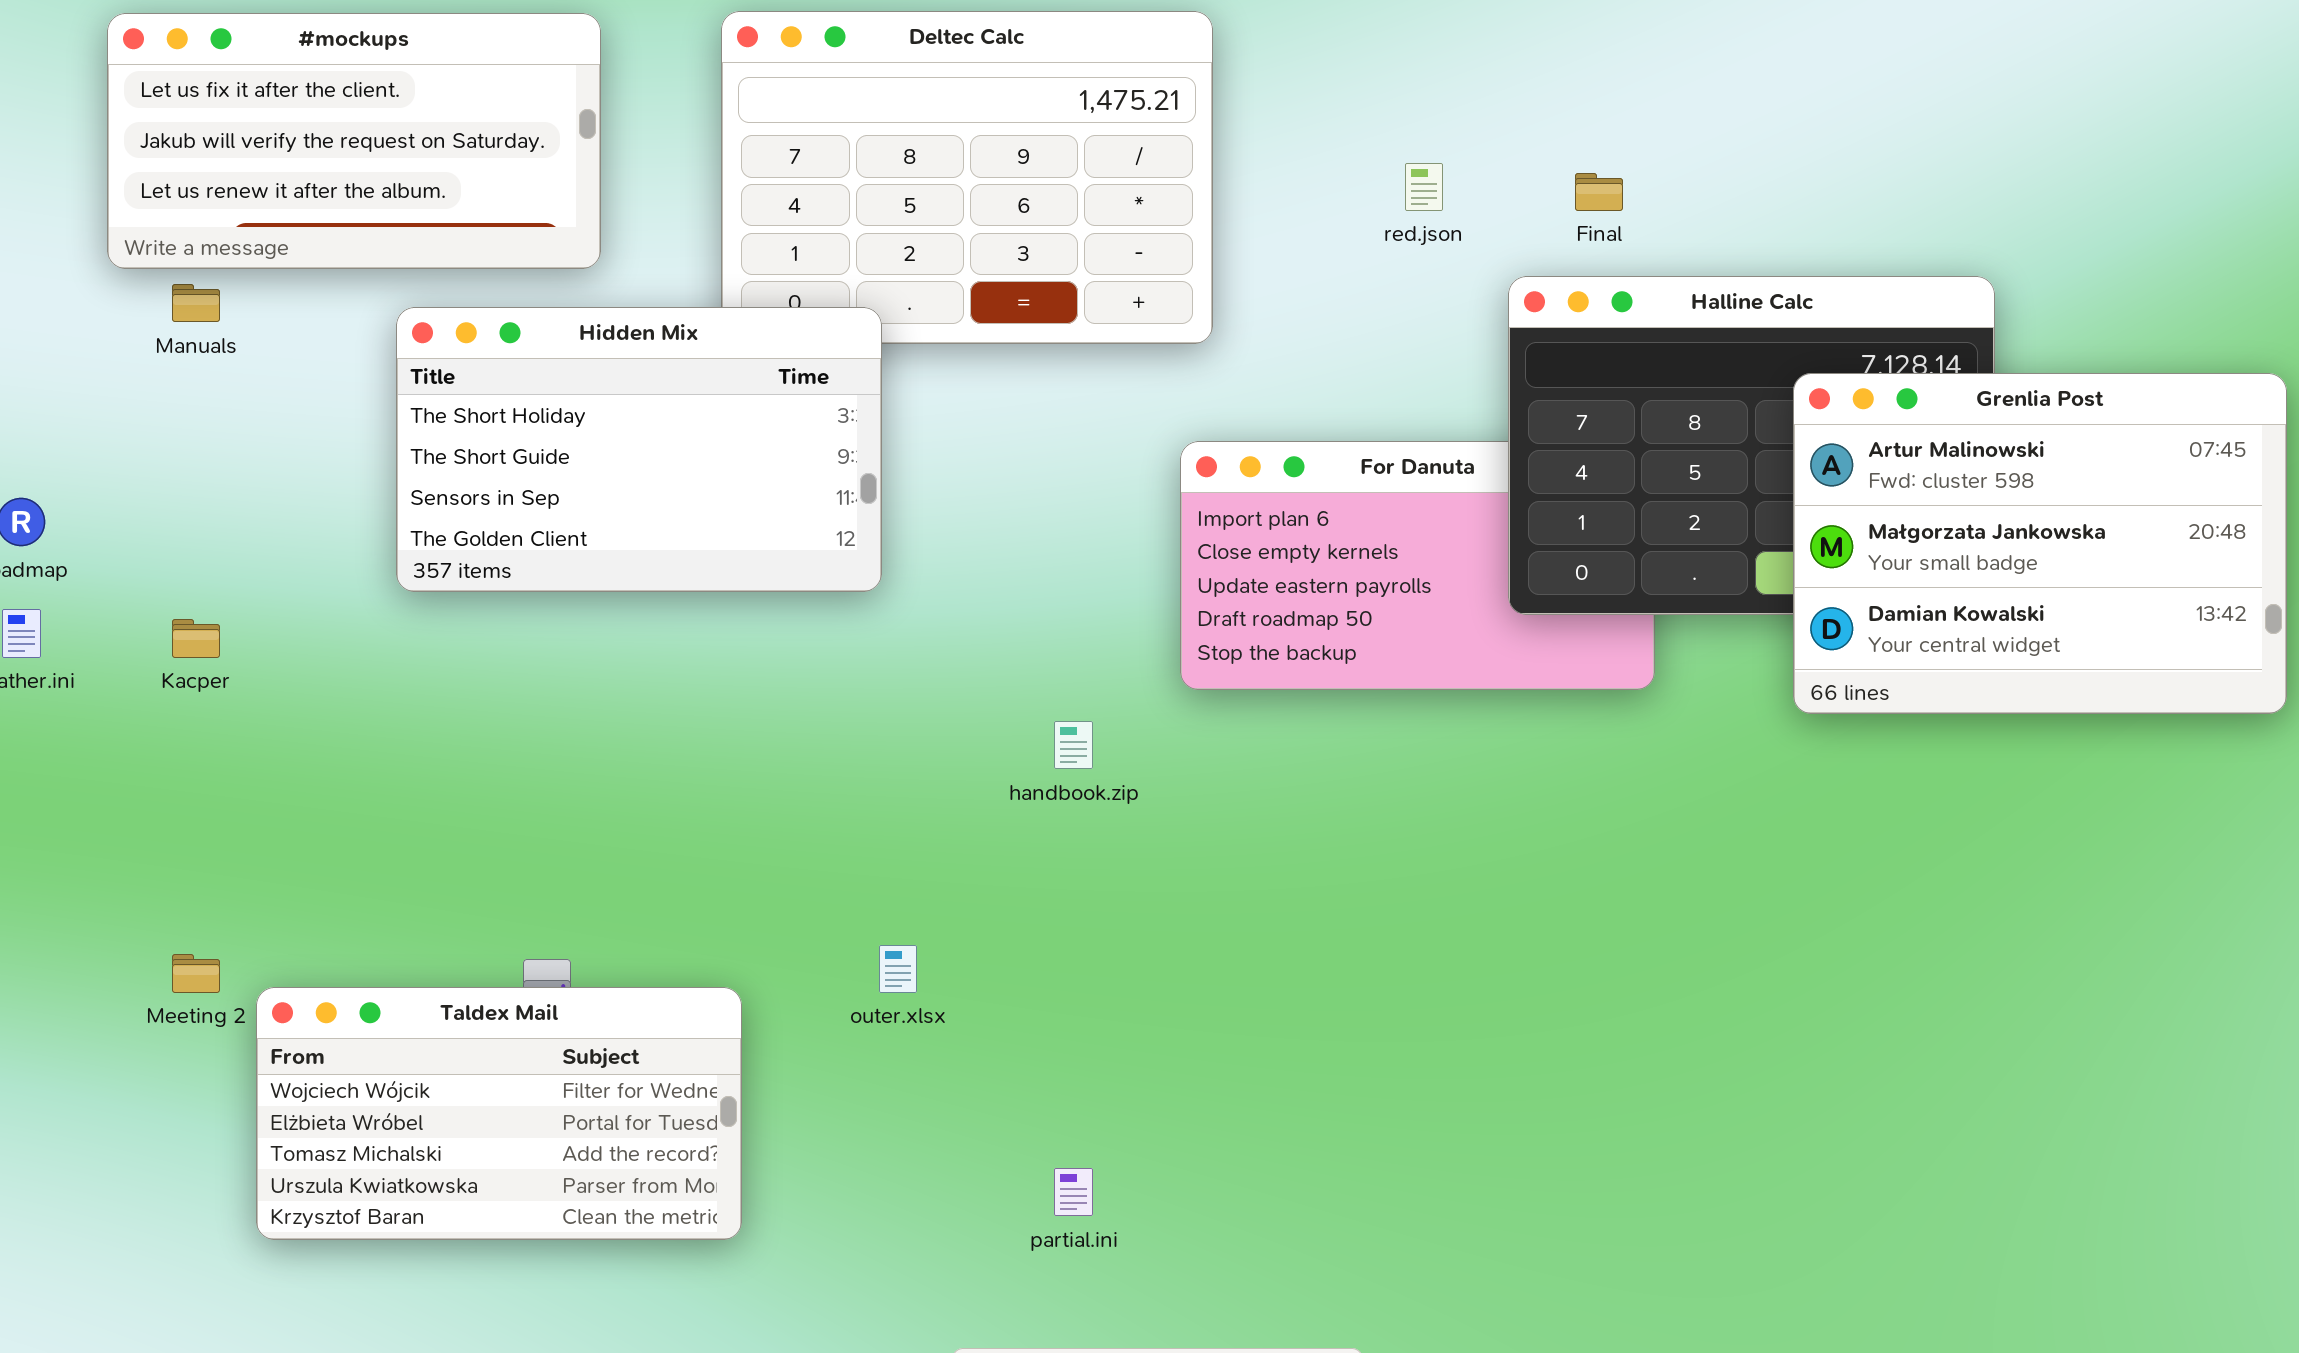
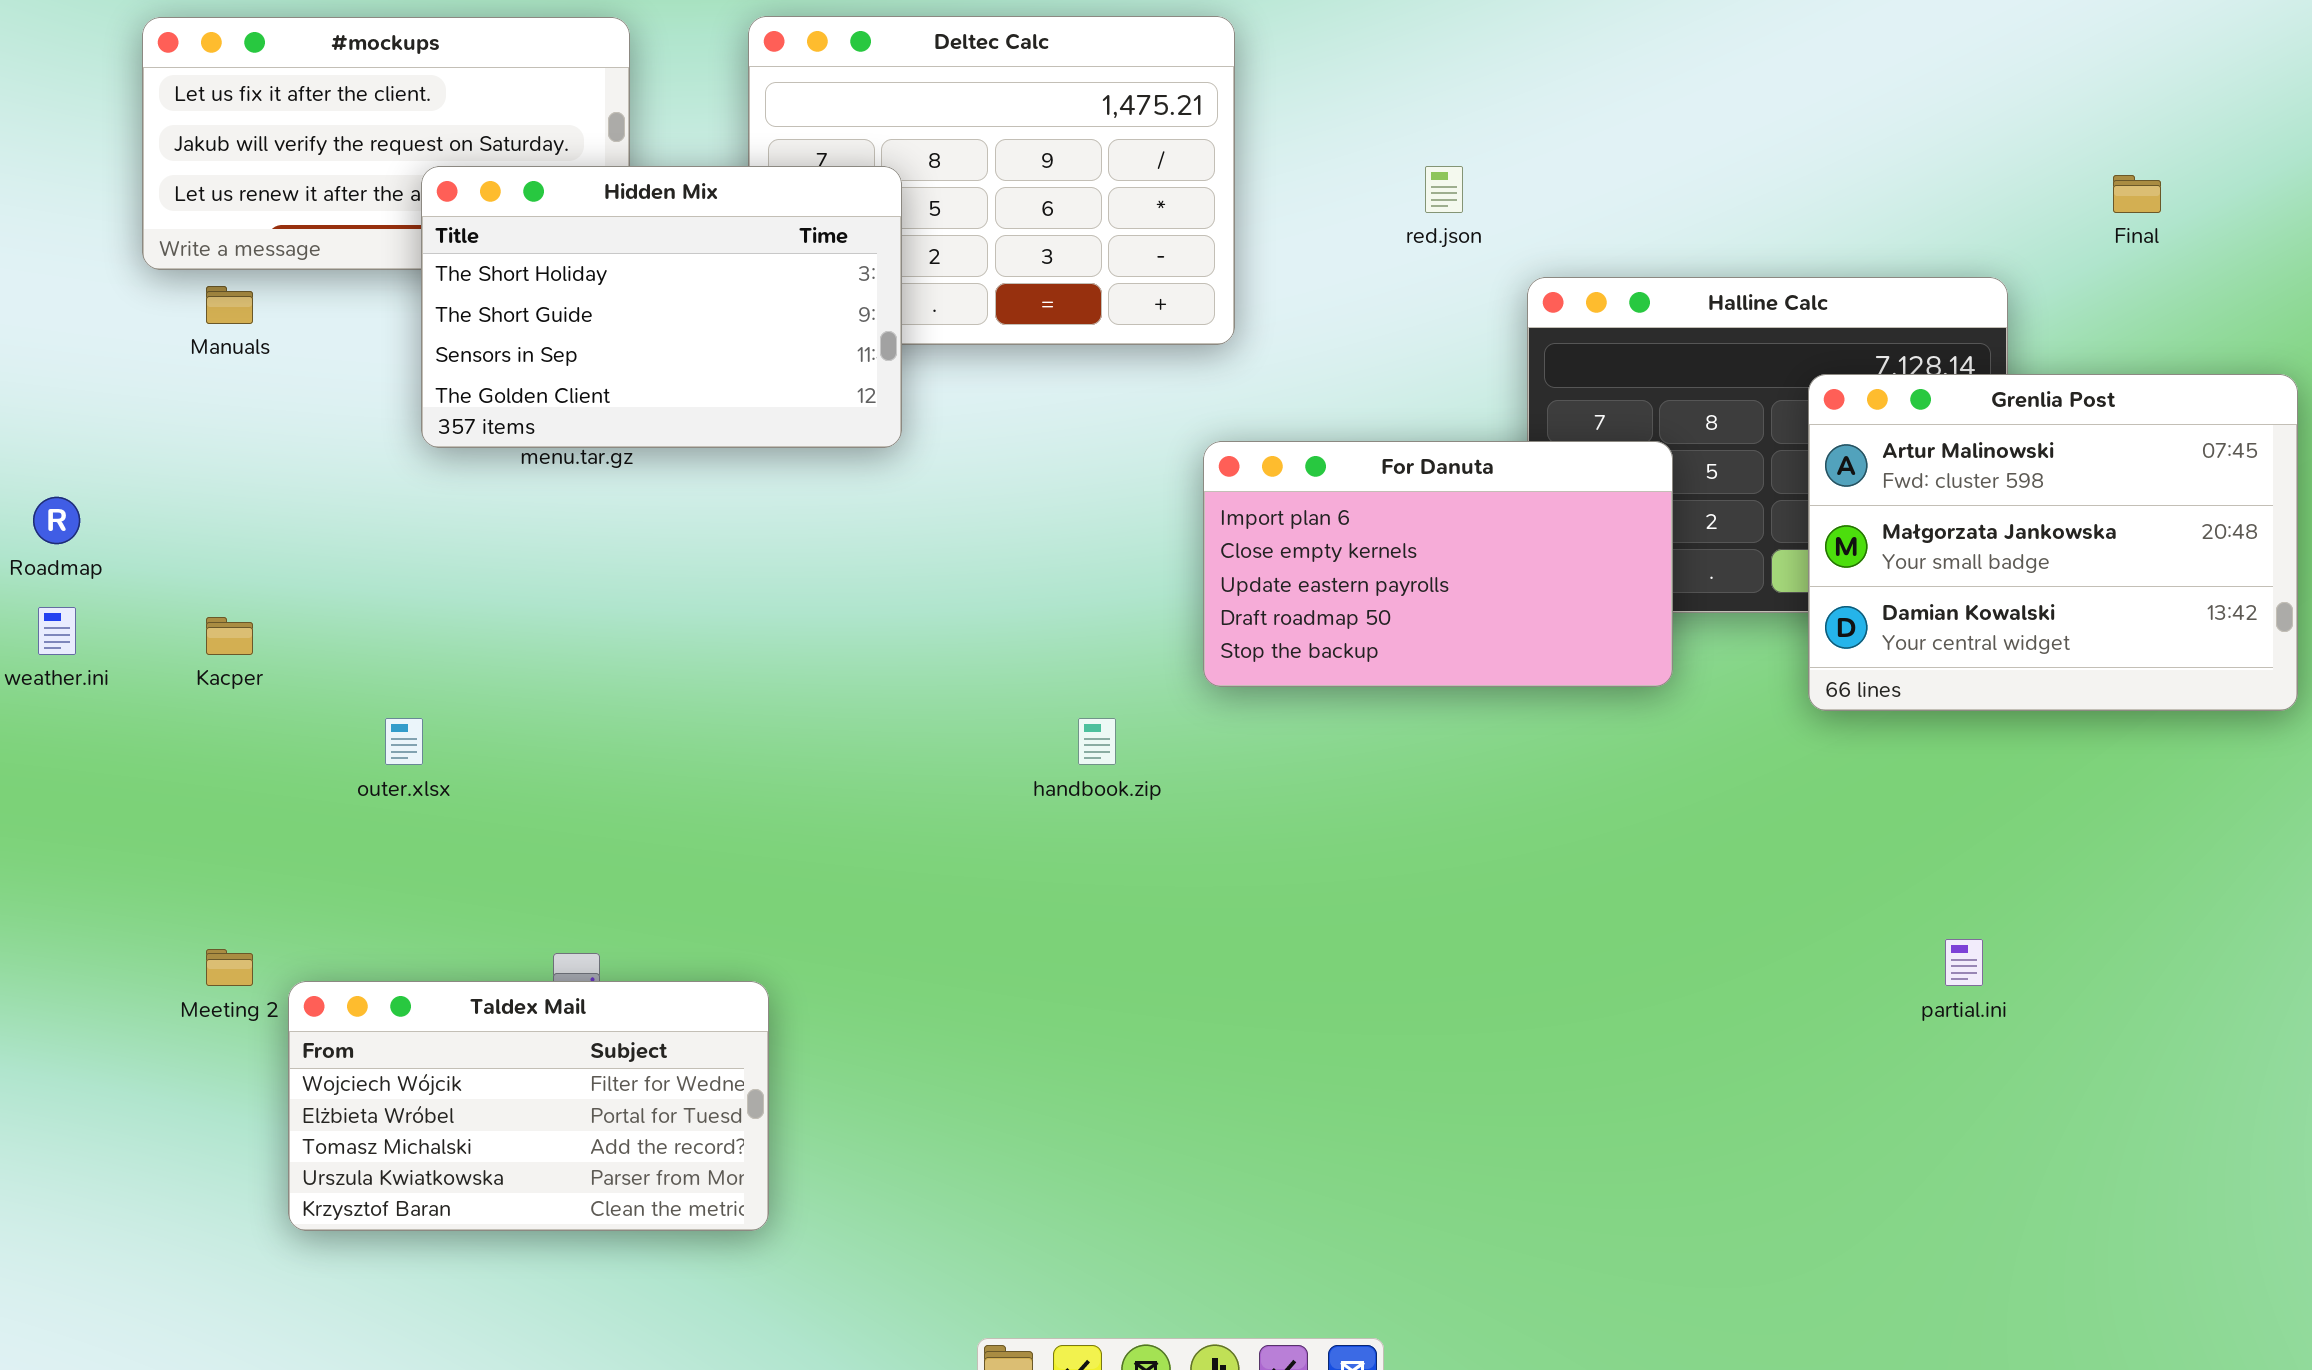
Final: [1575,173,1623,211] -> [2113,175,2161,213], moved
Hidden Mix: [396,307,882,592] -> [421,166,902,448], moved
For Danuta: [1180,441,1655,690] -> [1203,441,1673,687], raised
outer.xlsx: [879,945,917,993] -> [385,718,423,765], moved
partial.ini: [1054,1168,1093,1216] -> [1945,939,1983,986], moved

